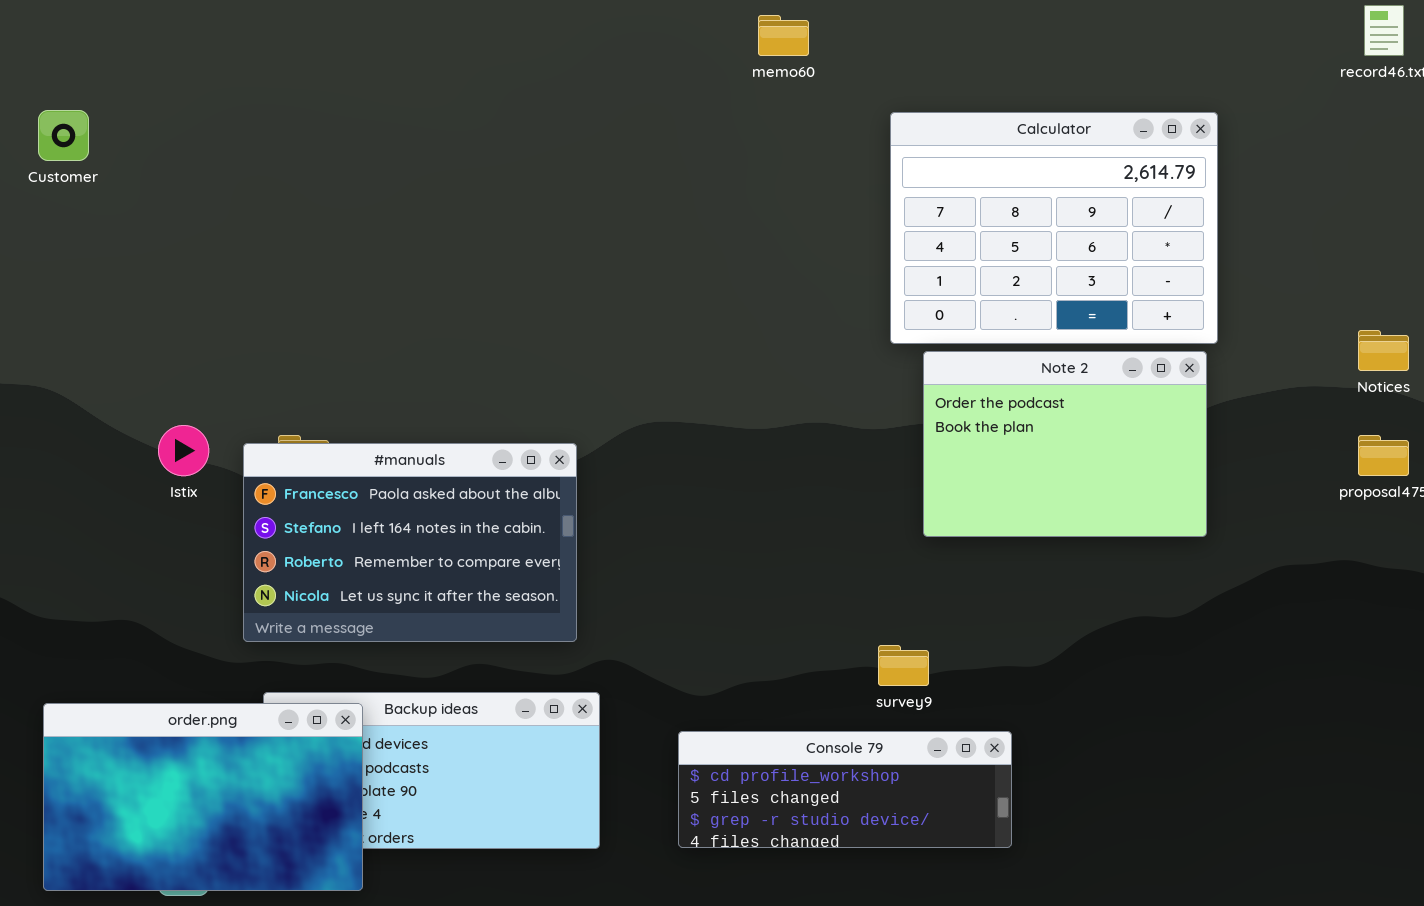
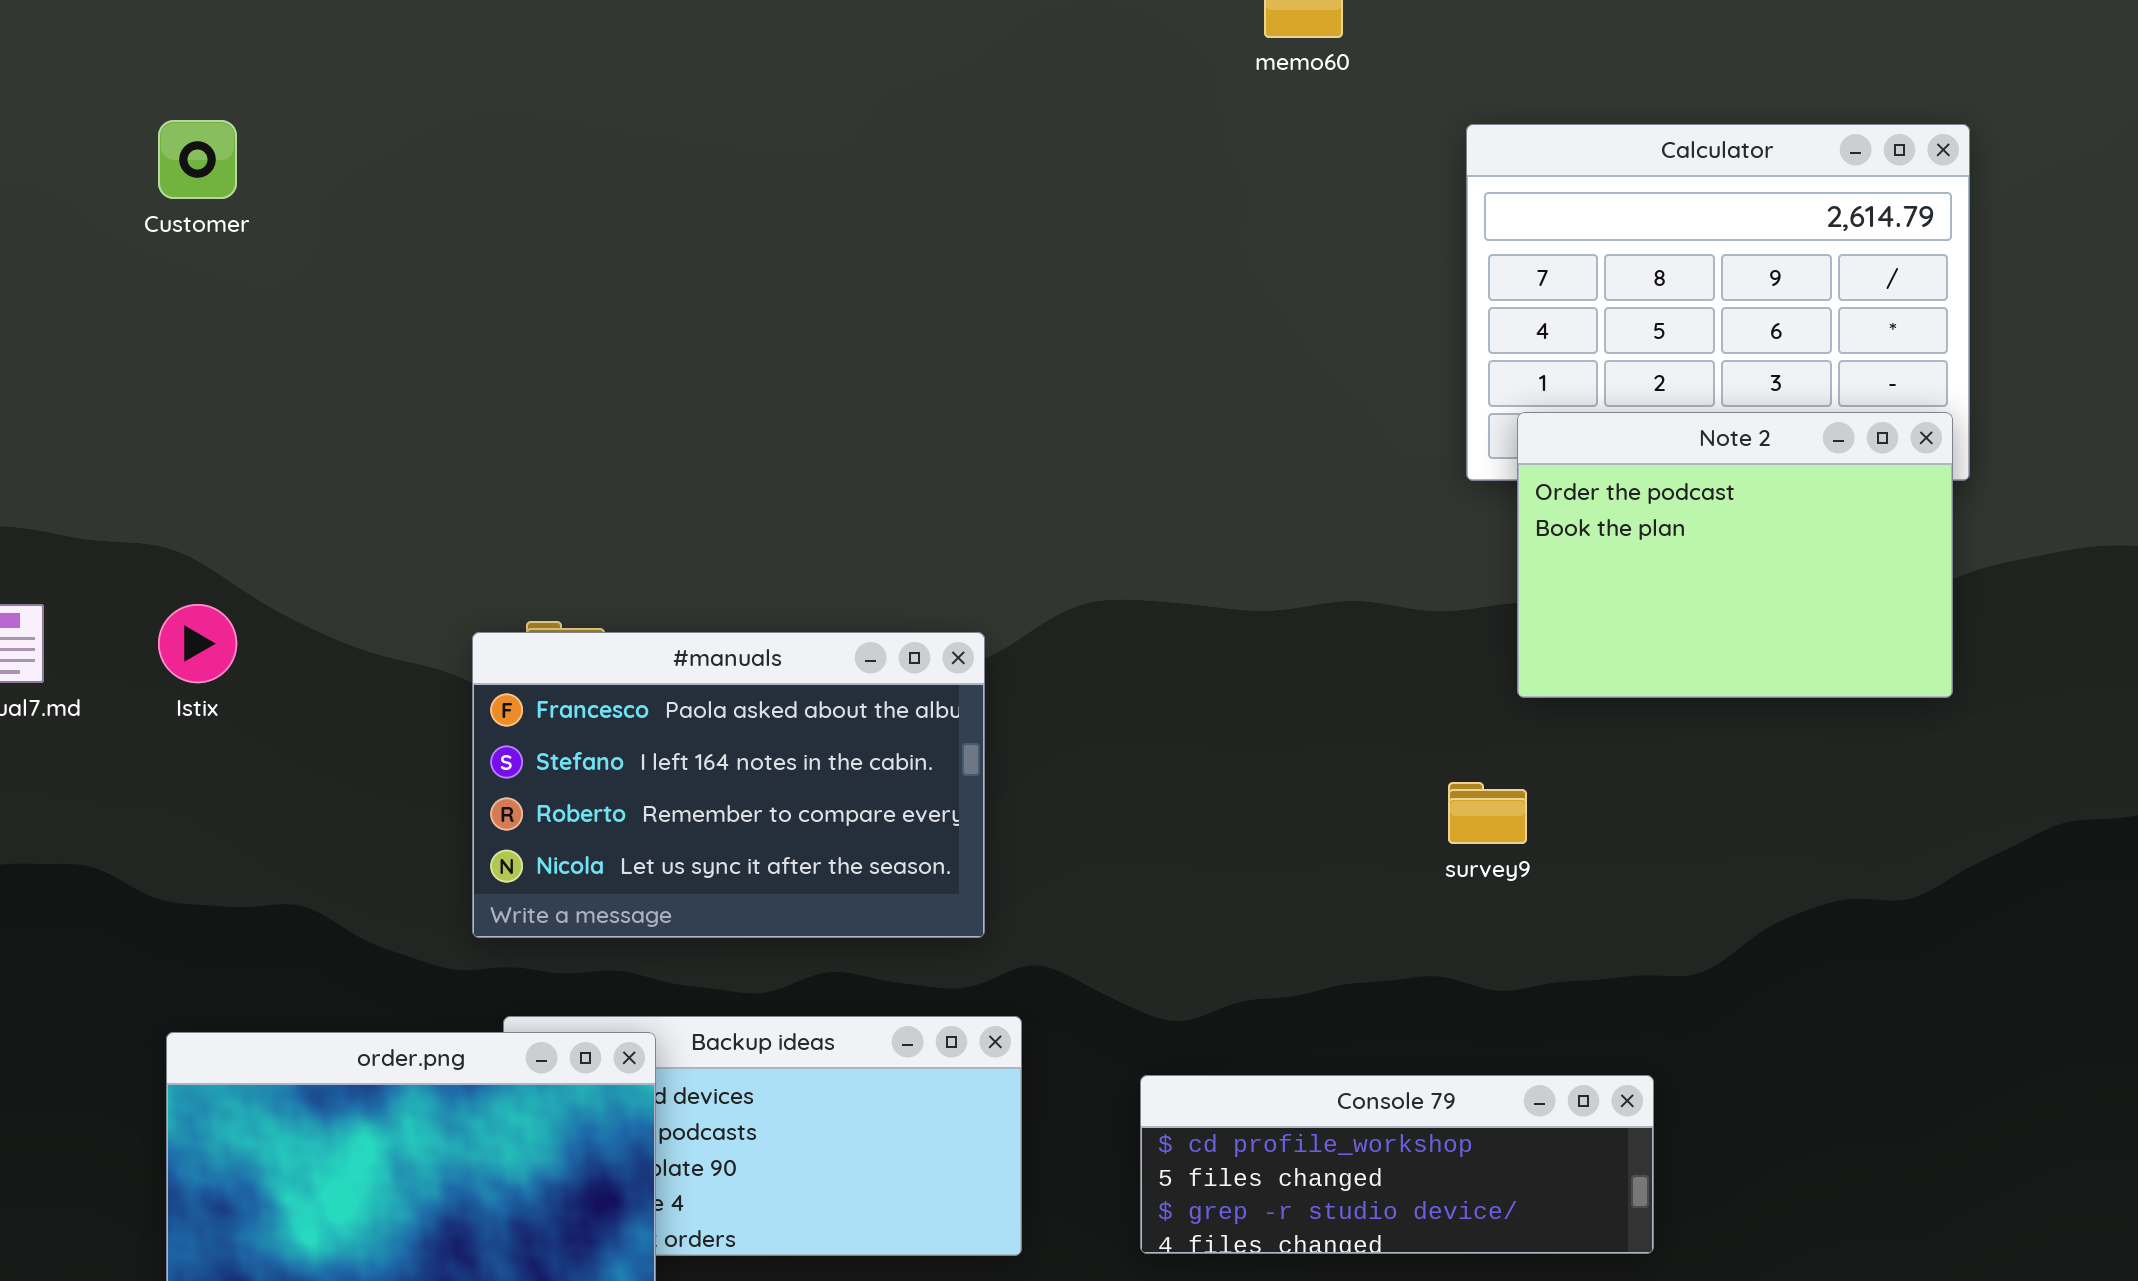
Note 2: [923,351,1207,537] -> [1517,412,1953,698], moved
Istix: [158,425,209,476] -> [158,604,237,683], moved
survey9: [878,645,929,686] -> [1448,782,1527,844], moved

